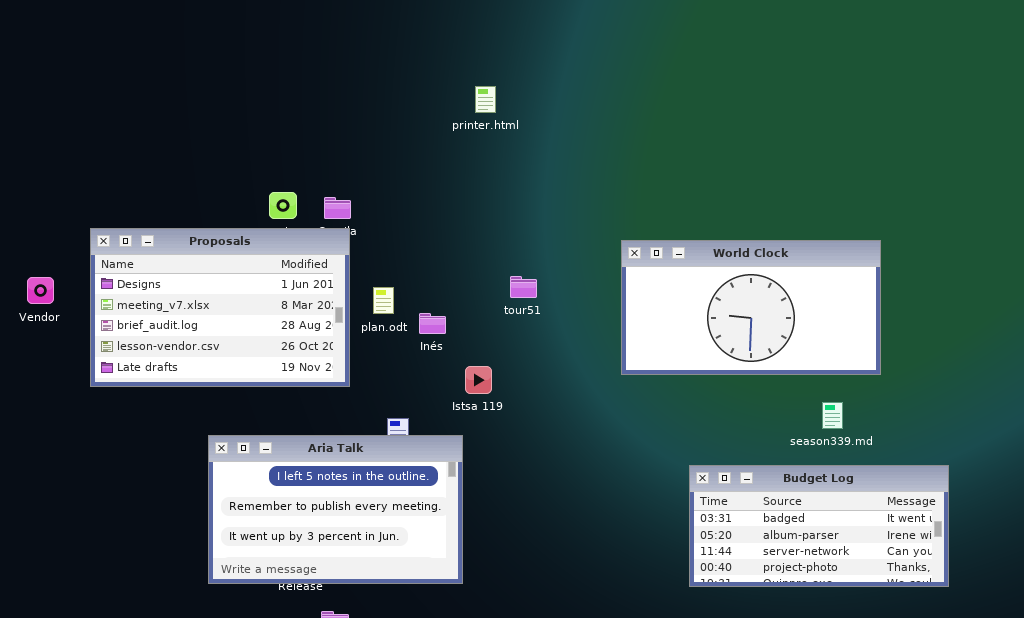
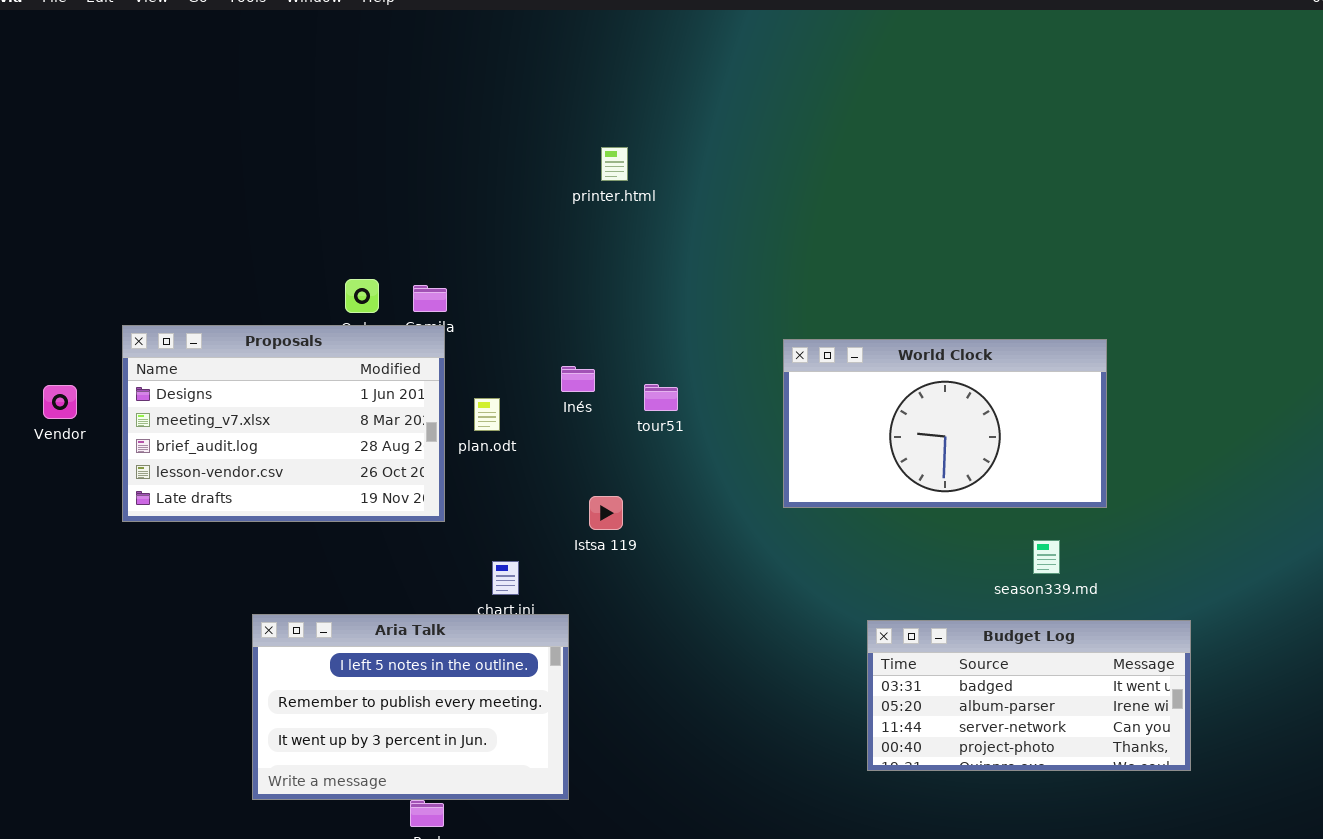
Inés: [419,313,446,334] -> [561,366,595,392], moved
Aria Talk: [208,435,463,584] -> [252,614,569,800], moved

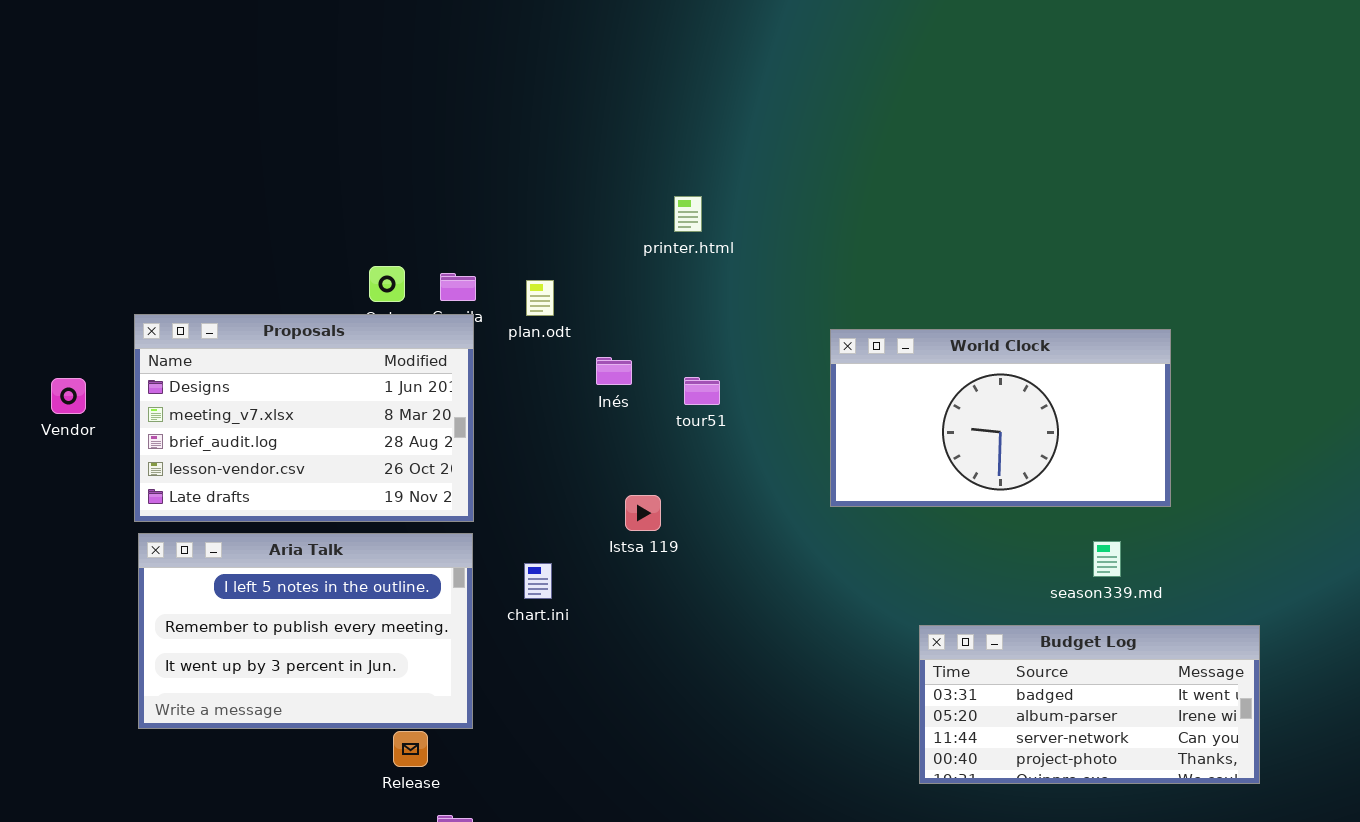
printer.html: [601,147,628,181] -> [674,196,702,232], moved
plan.odt: [474,398,500,431] -> [526,280,554,316], moved
Aria Talk: [252,614,569,800] -> [138,533,473,729], moved

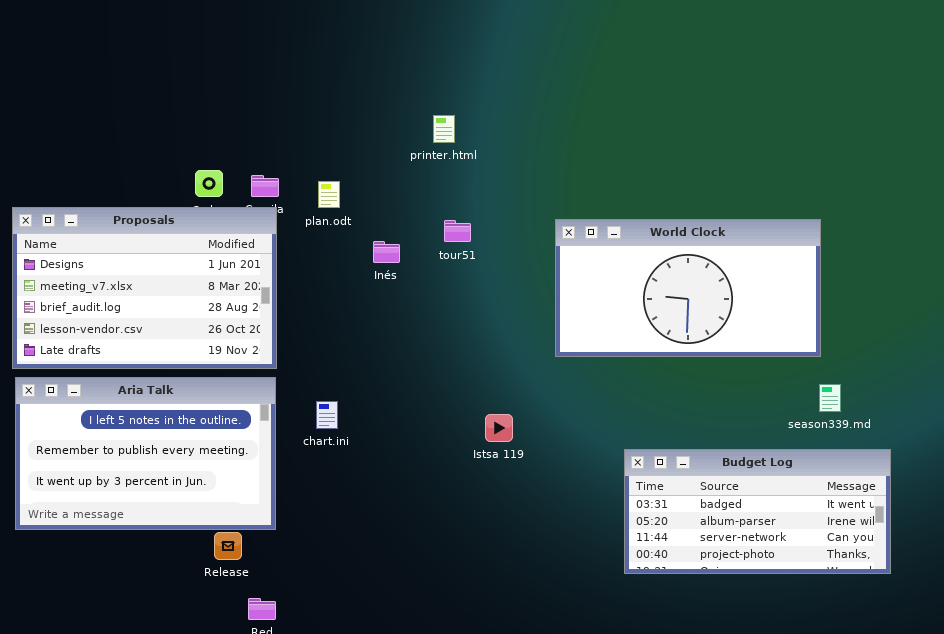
tour51: [684,377,720,405] -> [444,220,471,242], moved
Istsa 119: [625,495,661,531] -> [485,414,513,442], moved
season339.md: [1093,541,1121,577] -> [819,384,841,412], moved

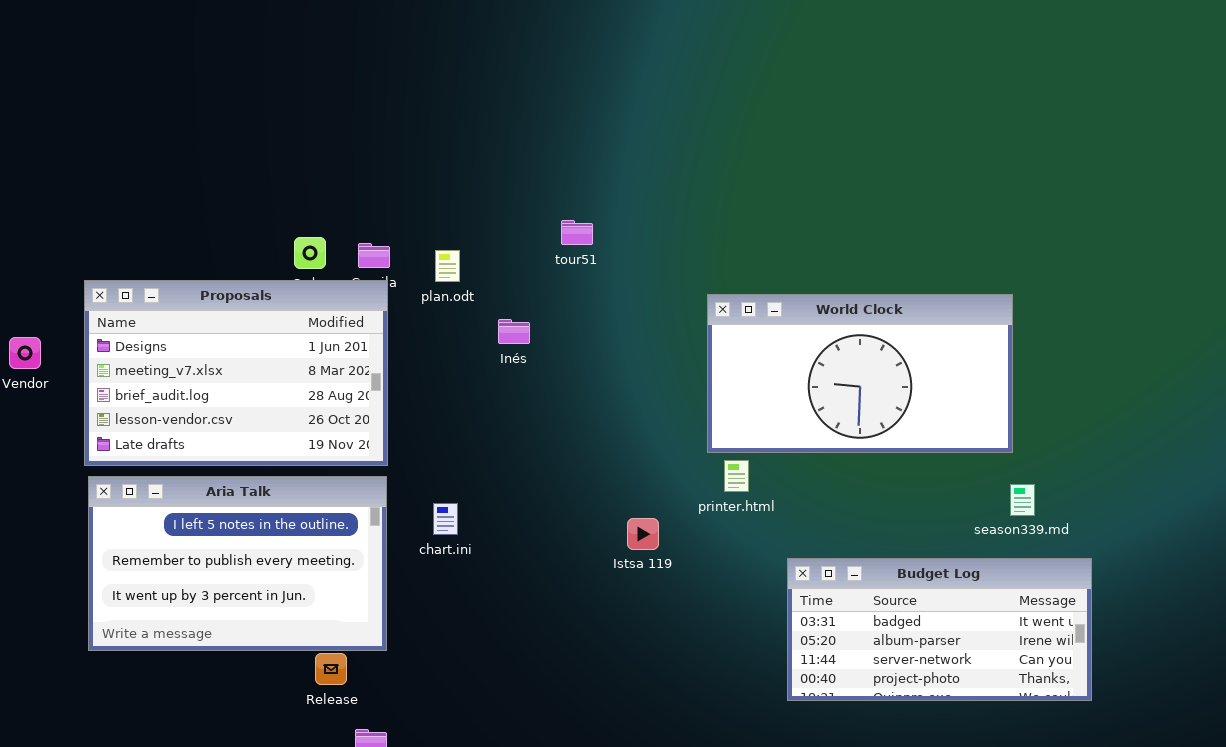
printer.html: [433,115,455,143] -> [724,460,749,492], moved
tour51: [444,220,471,242] -> [561,220,593,245], moved

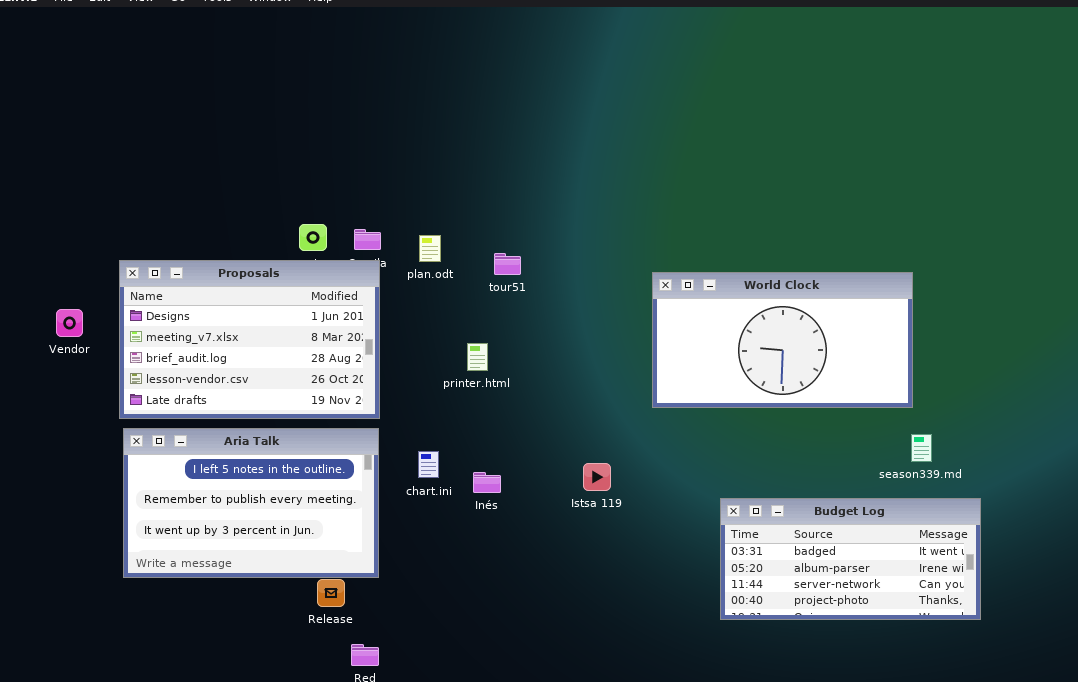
tour51: [561,220,593,245] -> [494,253,521,275], moved
Inés: [498,319,530,344] -> [473,472,501,493], moved
printer.html: [724,460,749,492] -> [467,343,488,371], moved

